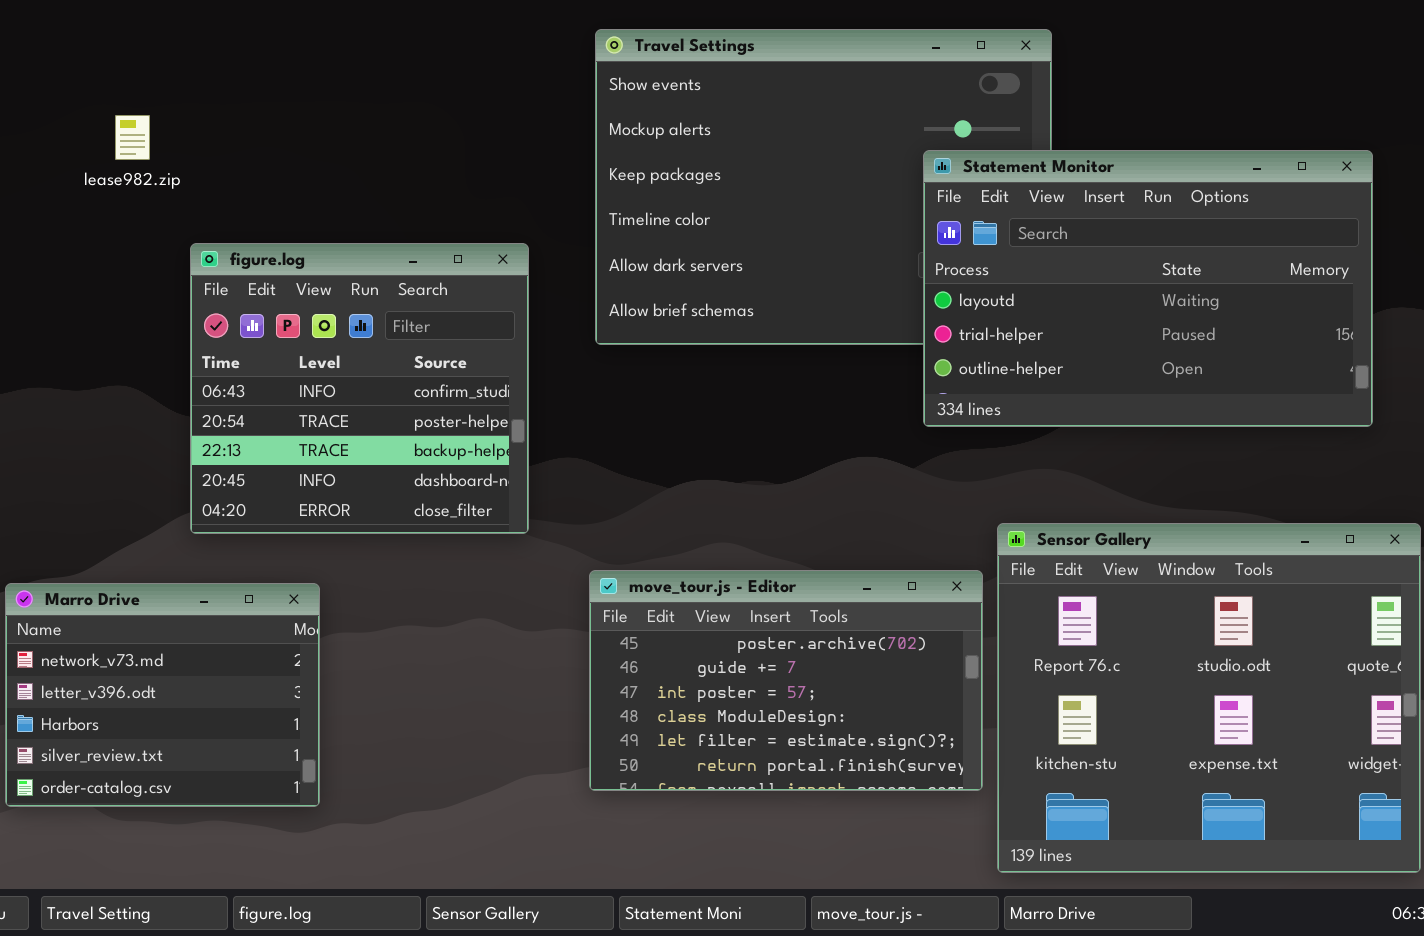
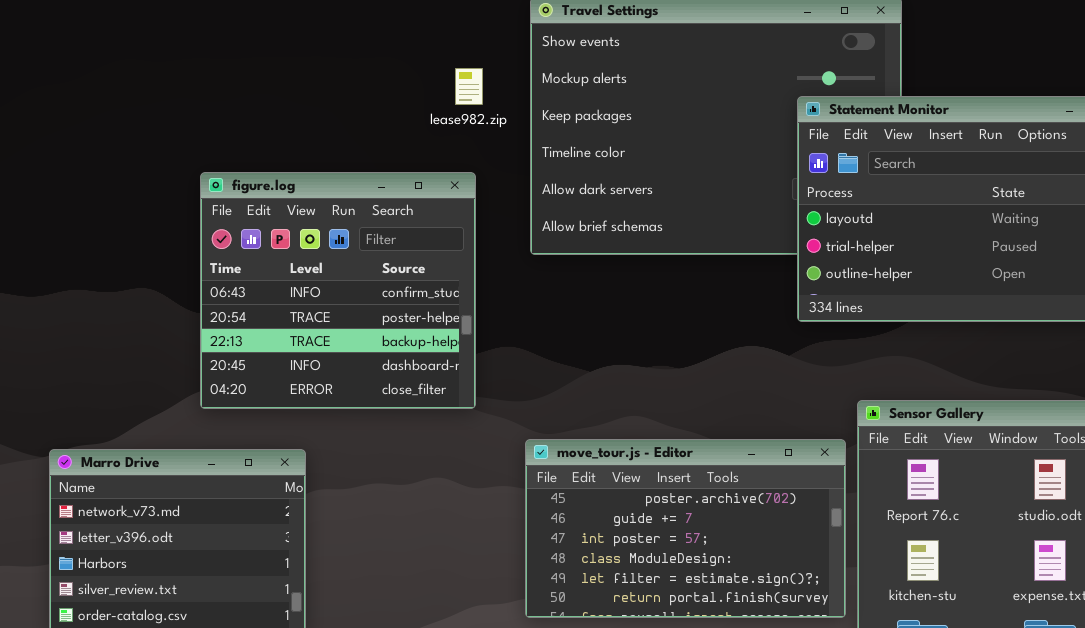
lease982.zip: [115,115,150,160] -> [455,68,483,105], moved

